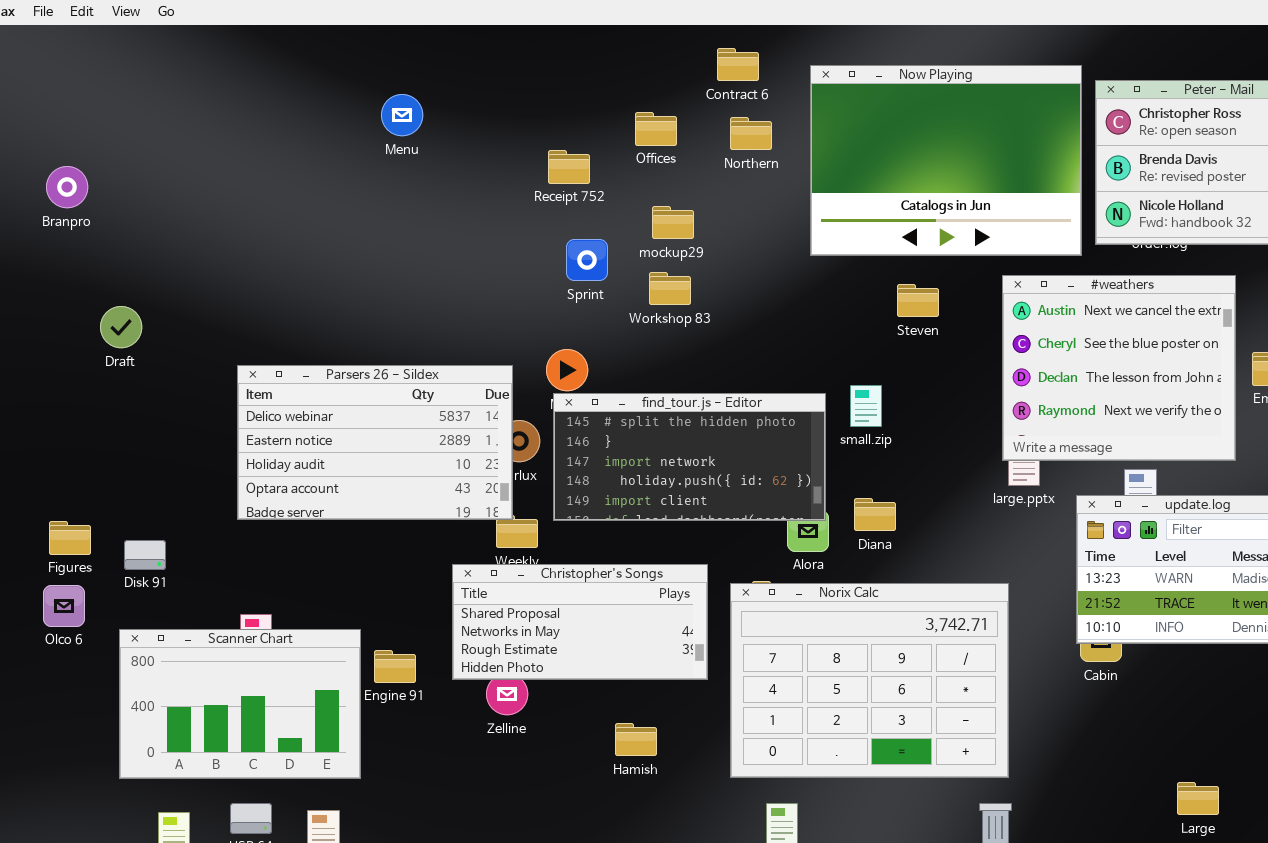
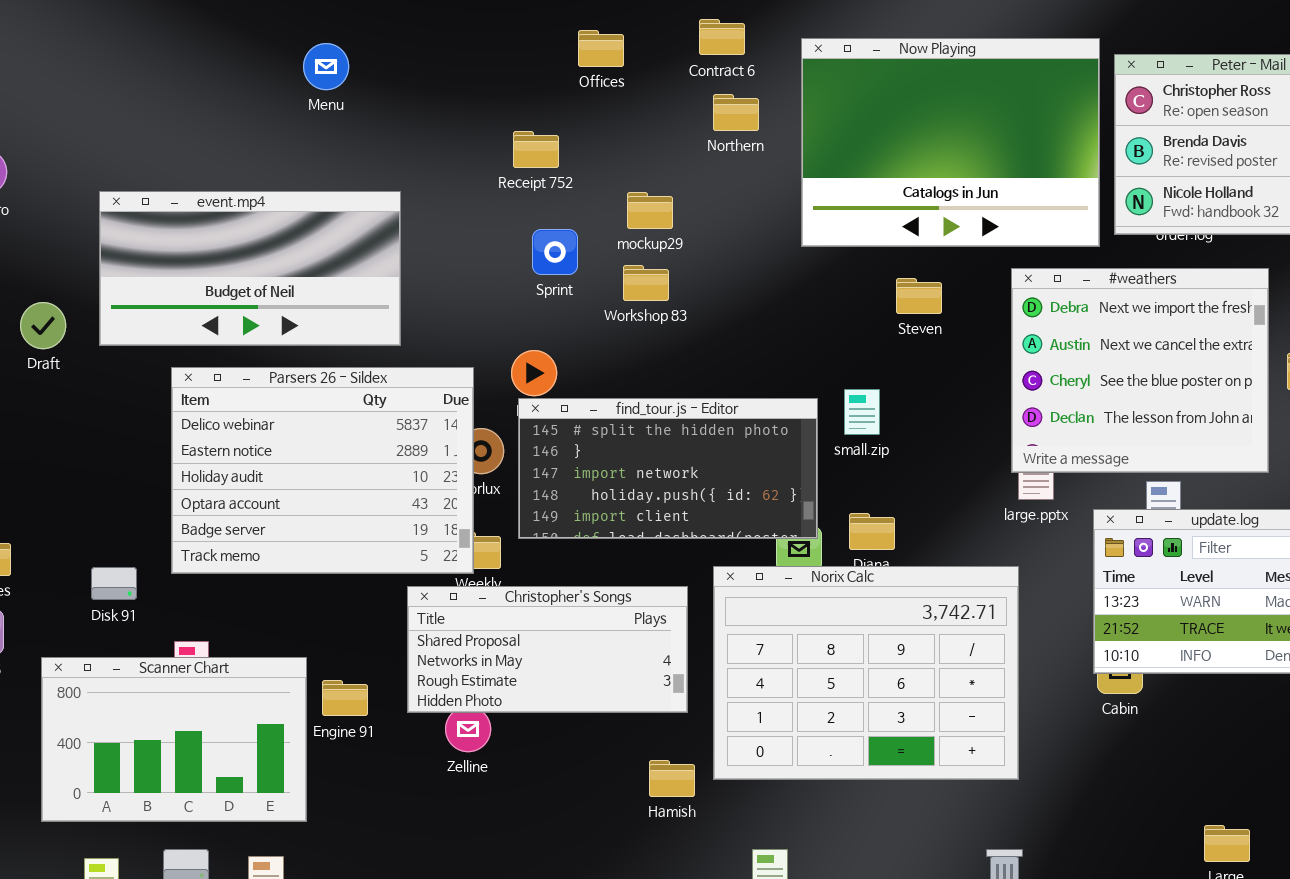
Menu: [381,94,423,136] -> [303,43,349,90], moved
Offices: [635,112,677,146] -> [578,30,624,67], moved
event.mp4: none -> [99,191,401,346], opened
#weathers: [1002,275,1236,461] -> [1011,268,1269,473], scrolled up 1 row
Parsers 26 - Sildex: [237,365,513,520] -> [171,367,474,574], resized
Disk 91: [124,540,166,570] -> [91,567,137,600], moved
Norix Calc: [730,583,1009,778] -> [713,566,1019,780], moved
Hamish: [615,723,657,756] -> [649,760,695,797], moved

